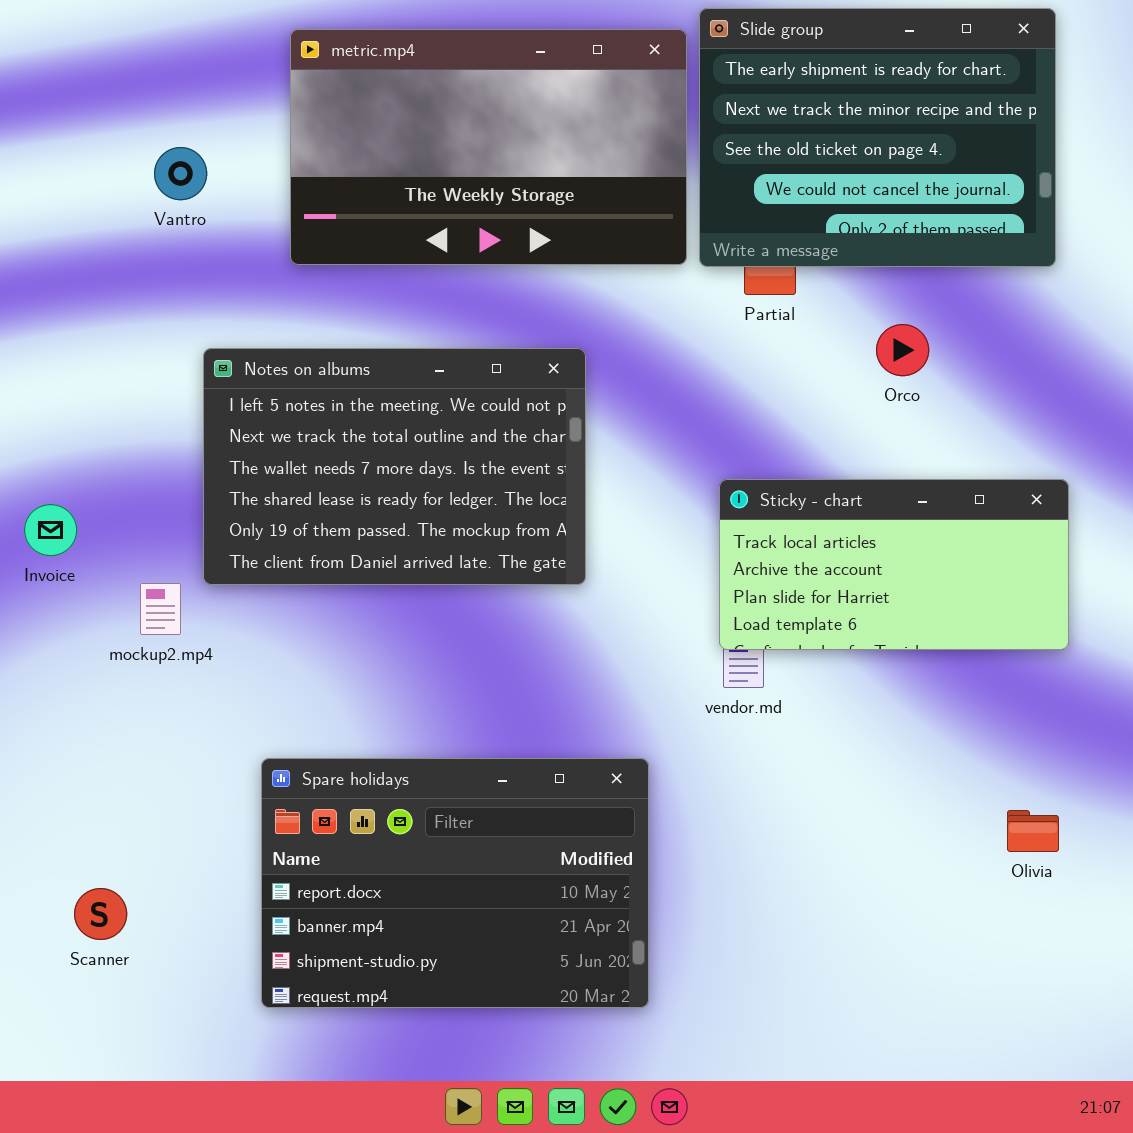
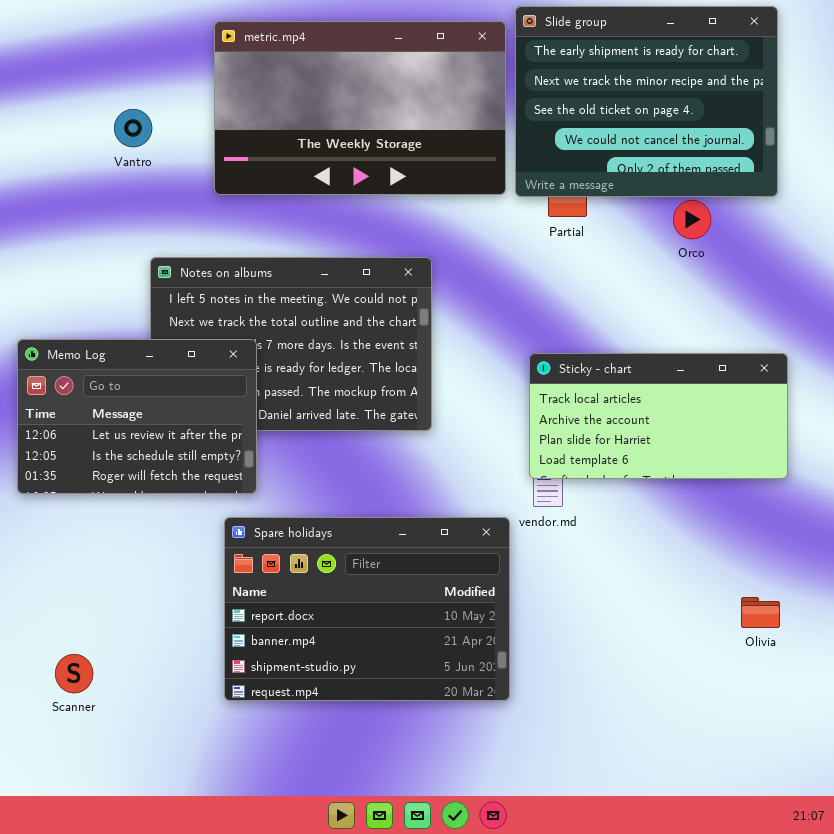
Orco: [876,324,929,376] -> [673,200,711,239], moved
Memo Log: none -> [17,339,257,494], opened
Spare holidays: [261,758,649,1008] -> [224,517,510,701], moved

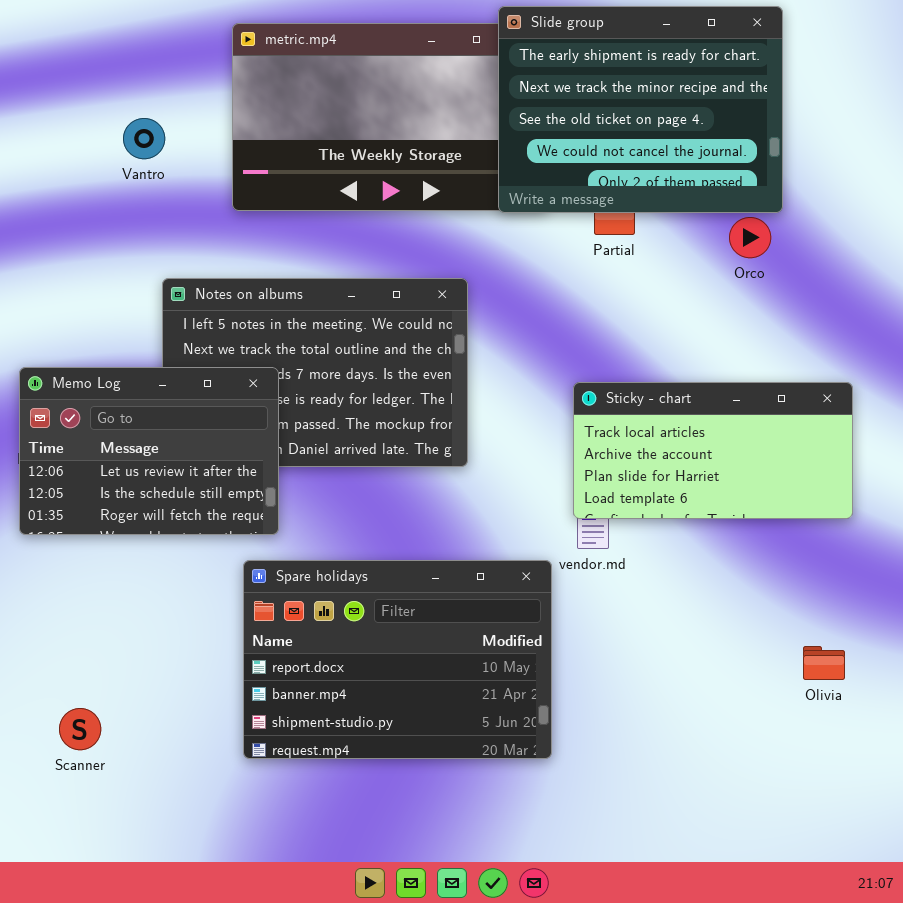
Slide group: [515,6,778,197] -> [498,6,783,213], moved

